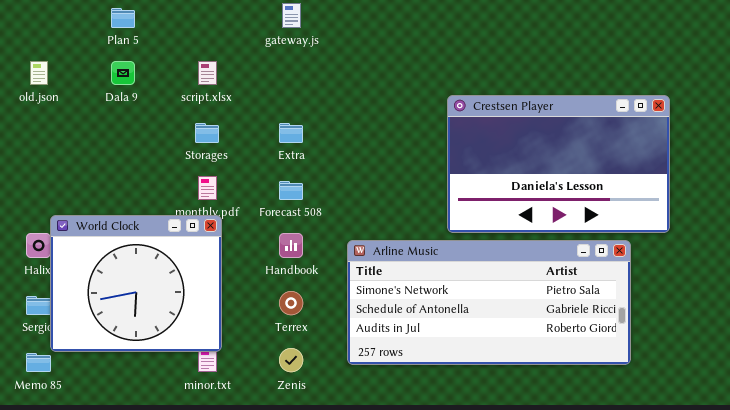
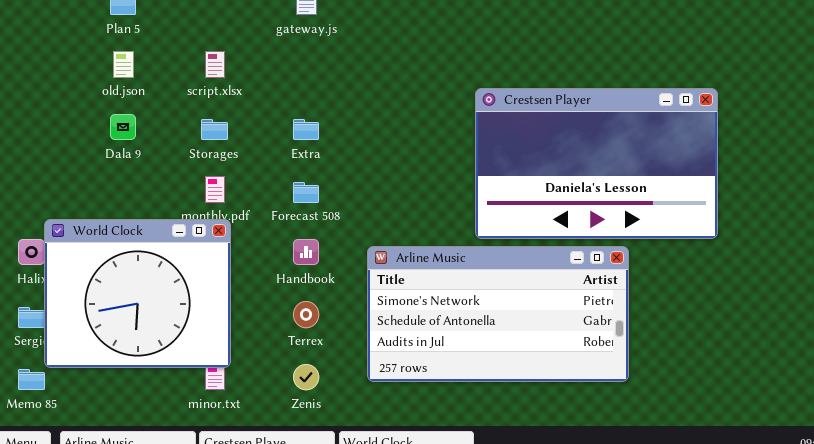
old.json: [30,61,48,85] -> [113,51,134,78], moved
Dala 9: [111,61,135,85] -> [110,114,136,140], moved
Arline Music: [347,240,631,365] -> [367,246,629,382], resized

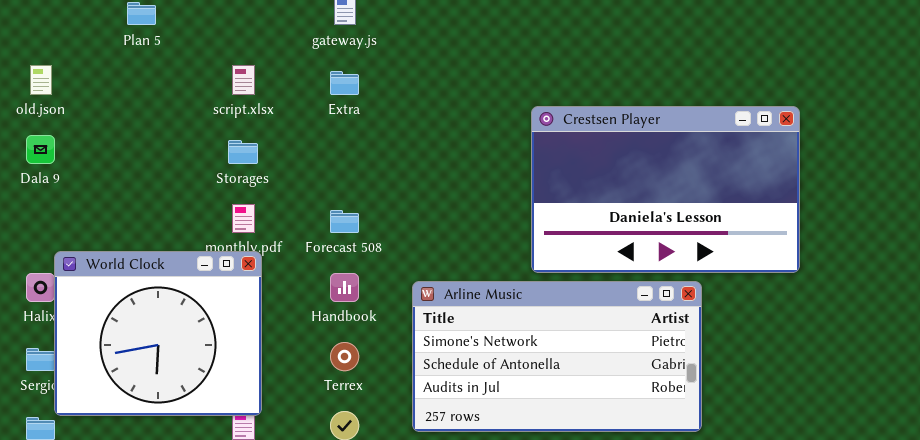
old.json: [113,51,134,78] -> [30,65,52,95], moved
Dala 9: [110,114,136,140] -> [26,135,55,164], moved
Extra: [293,119,319,140] -> [330,71,359,95], moved

